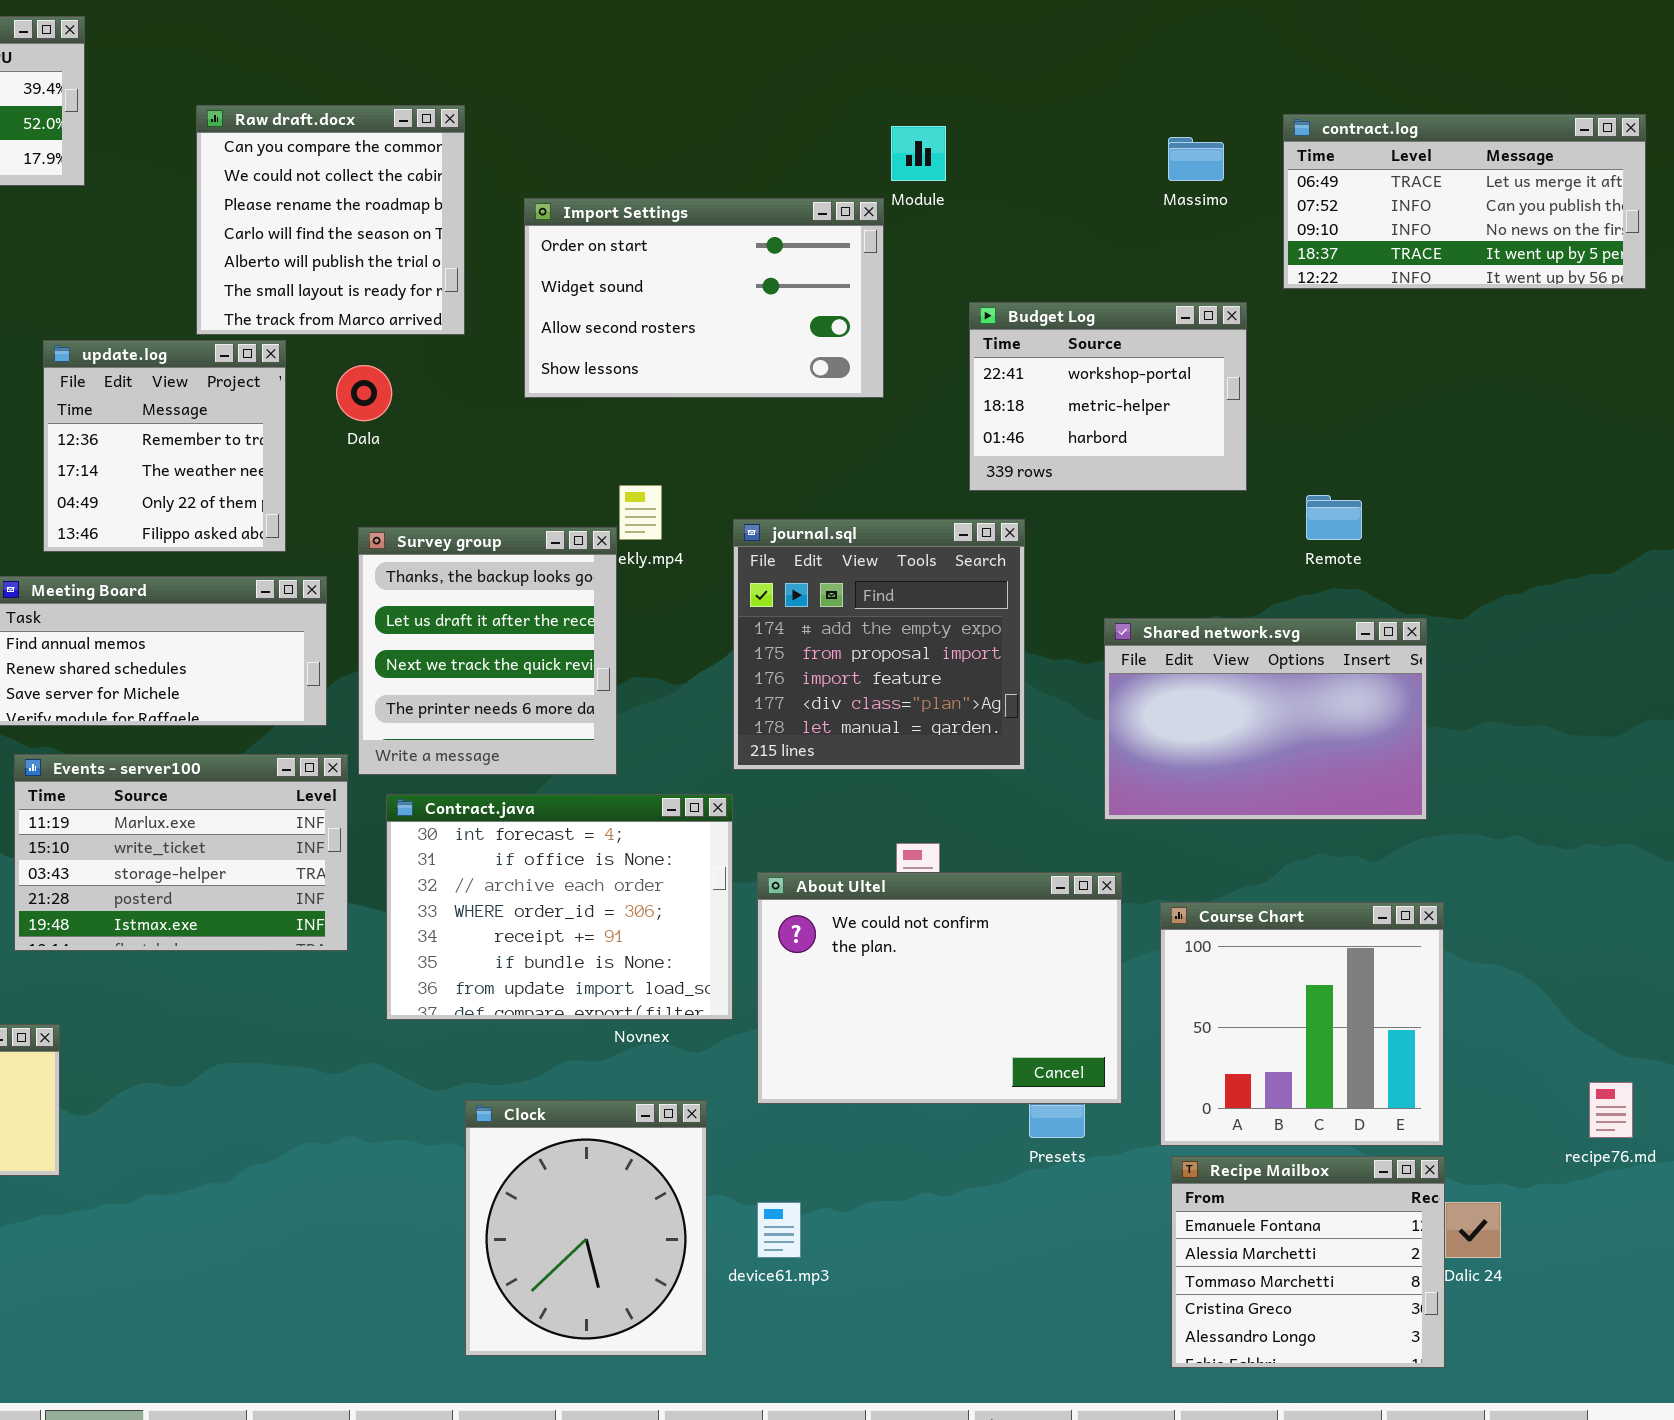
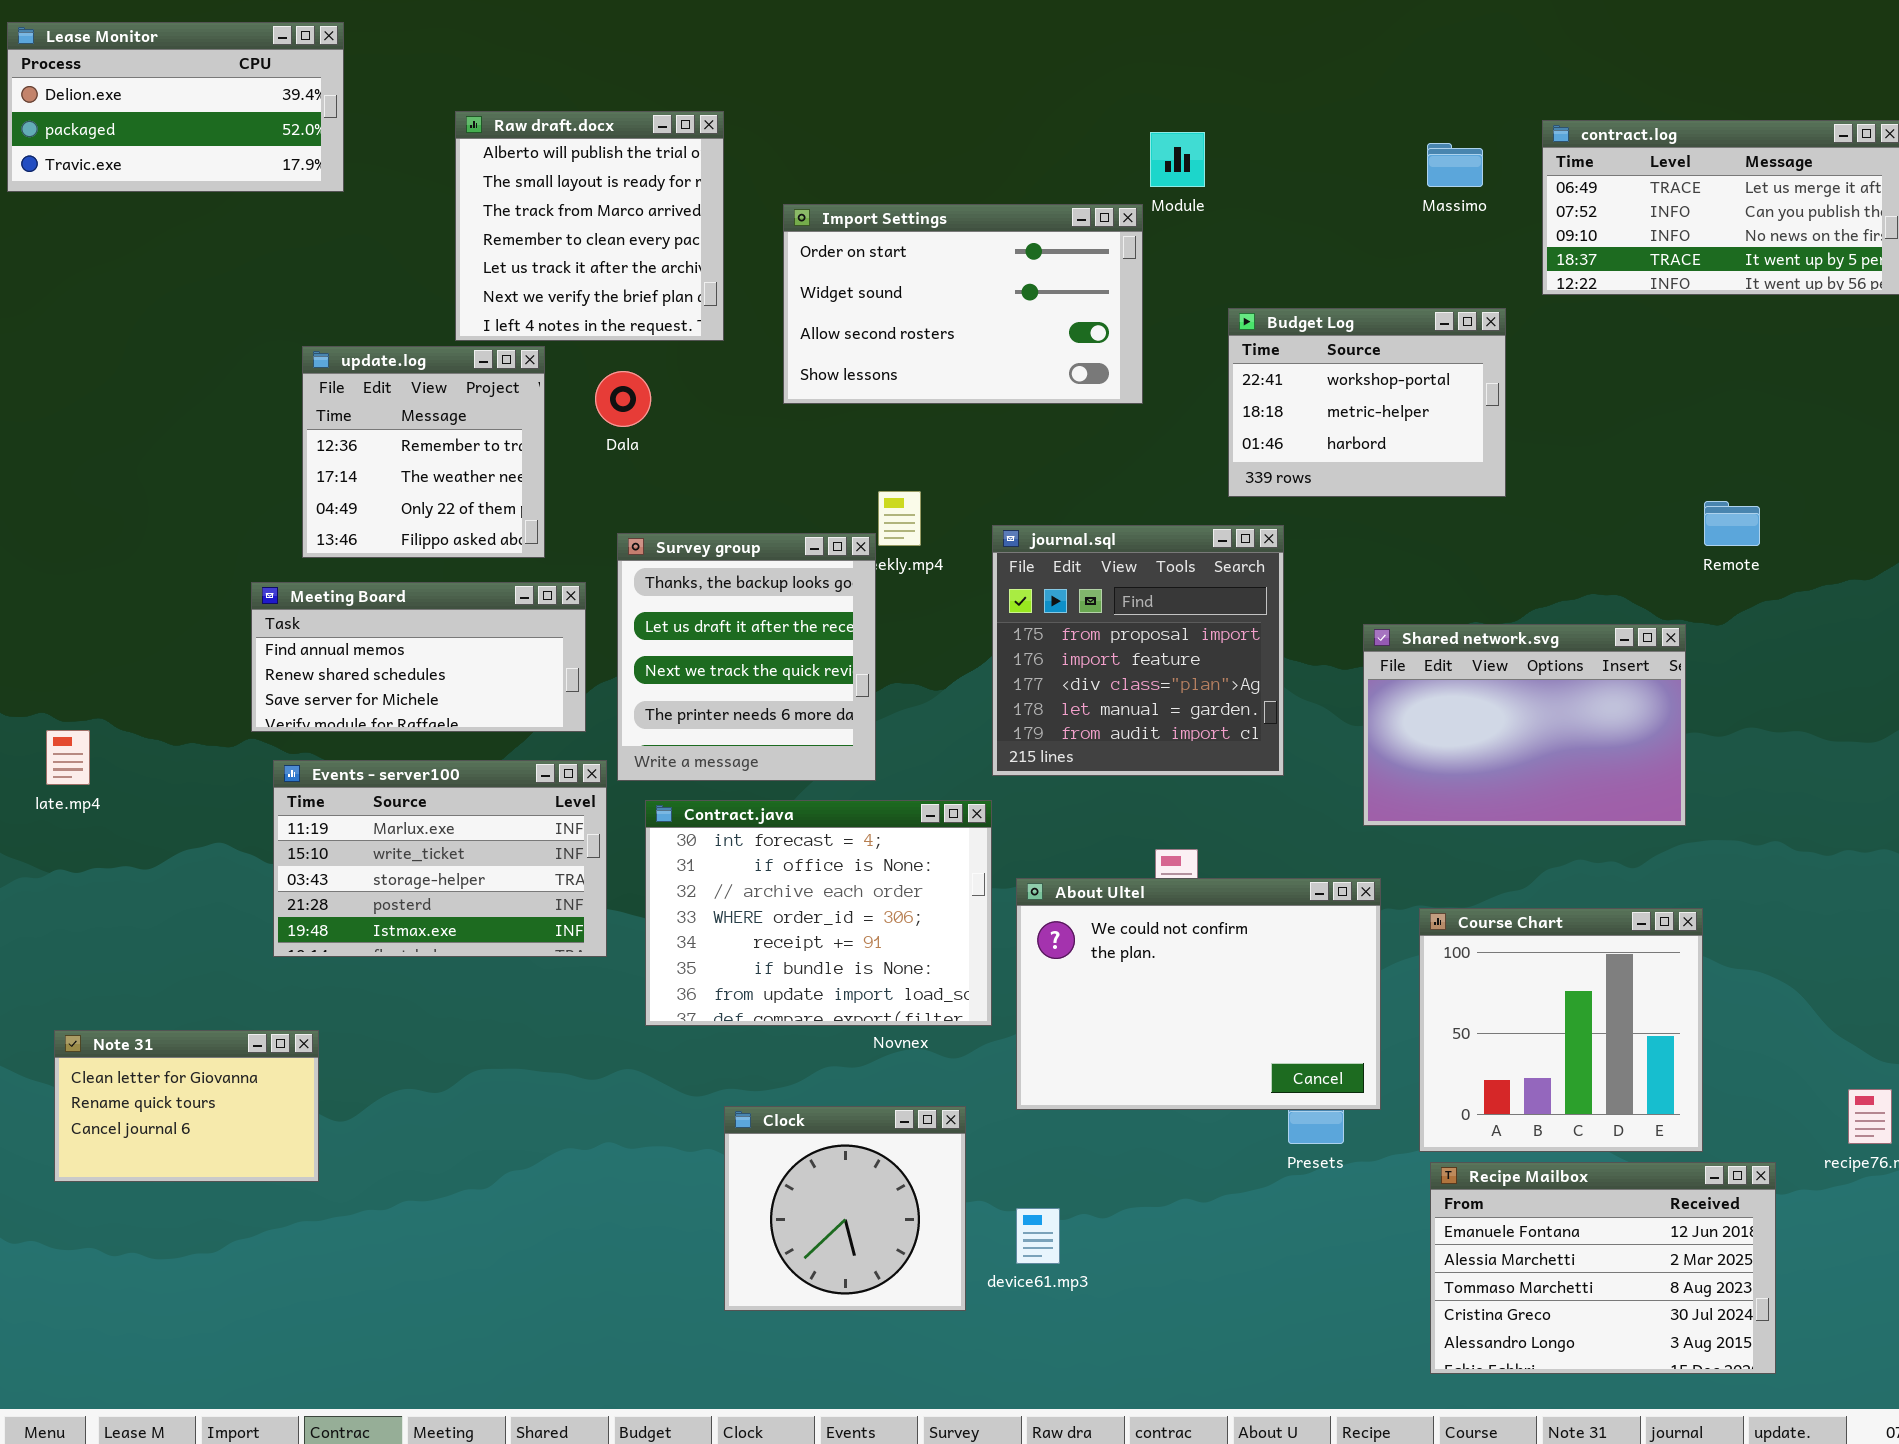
Raw draft.docx: [196,105,465,335] -> [455,111,724,341], scrolled down 4 rows
Remote: [1306,495,1362,540] -> [1704,501,1760,546], moved
journal.sql: [733,519,1025,770] -> [992,525,1284,776], scrolled down 1 row
Clock: [465,1100,707,1356] -> [724,1106,966,1311], resized
Recipe Mailbox: [1171,1156,1445,1368] -> [1430,1162,1776,1374], resized

